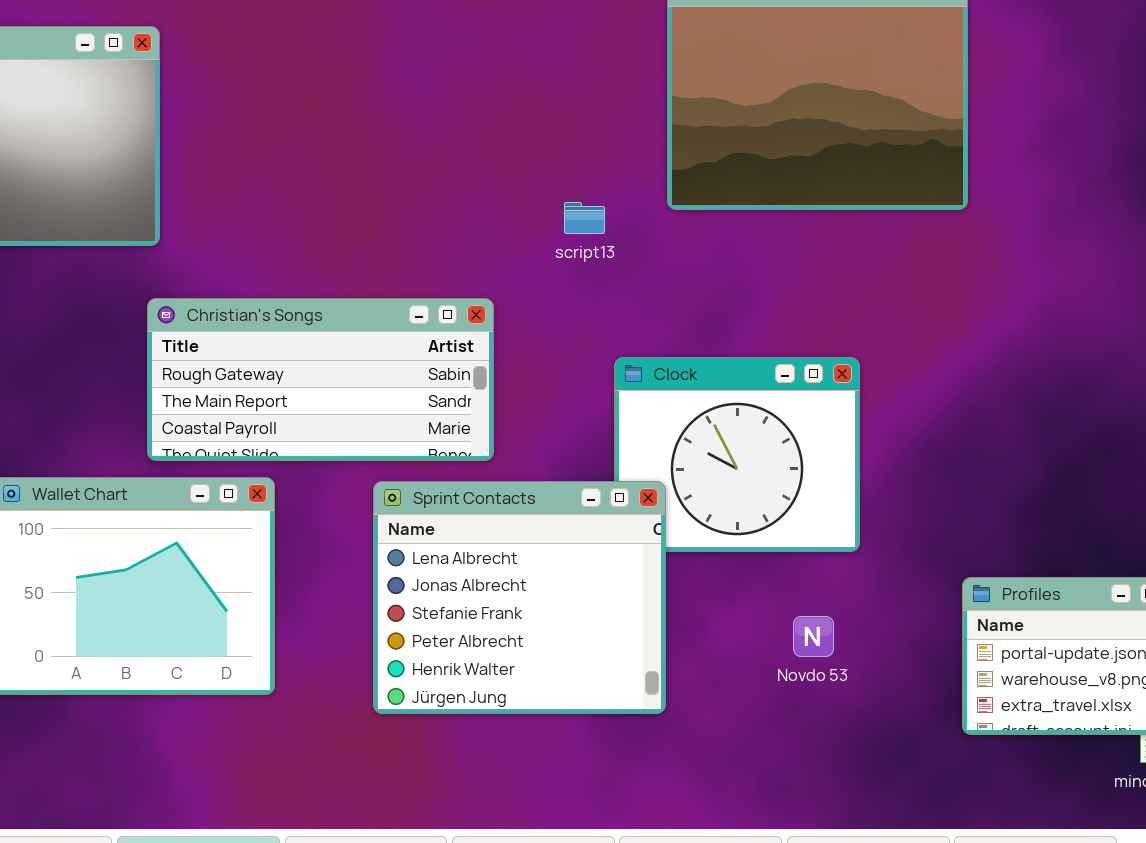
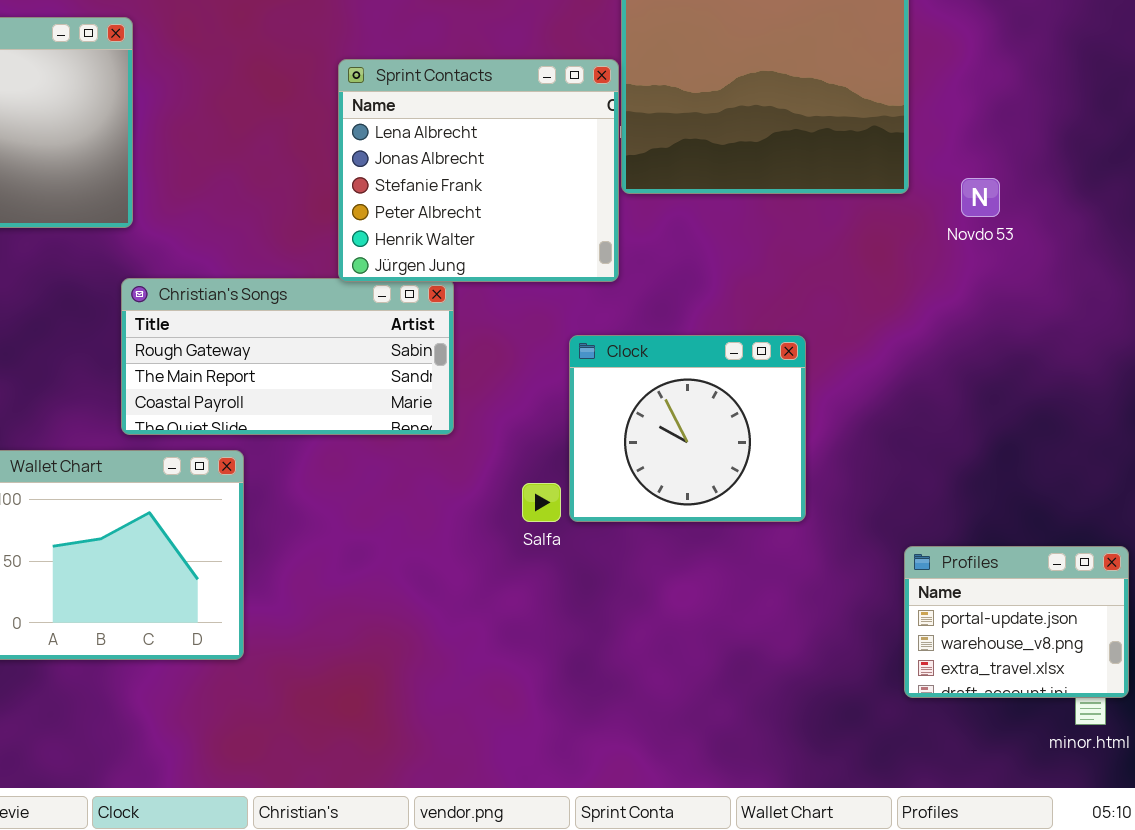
Sprint Contacts: [373,481,666,714] -> [338,59,619,282], moved
Novdo 53: [793,616,834,657] -> [961,178,1000,217], moved

